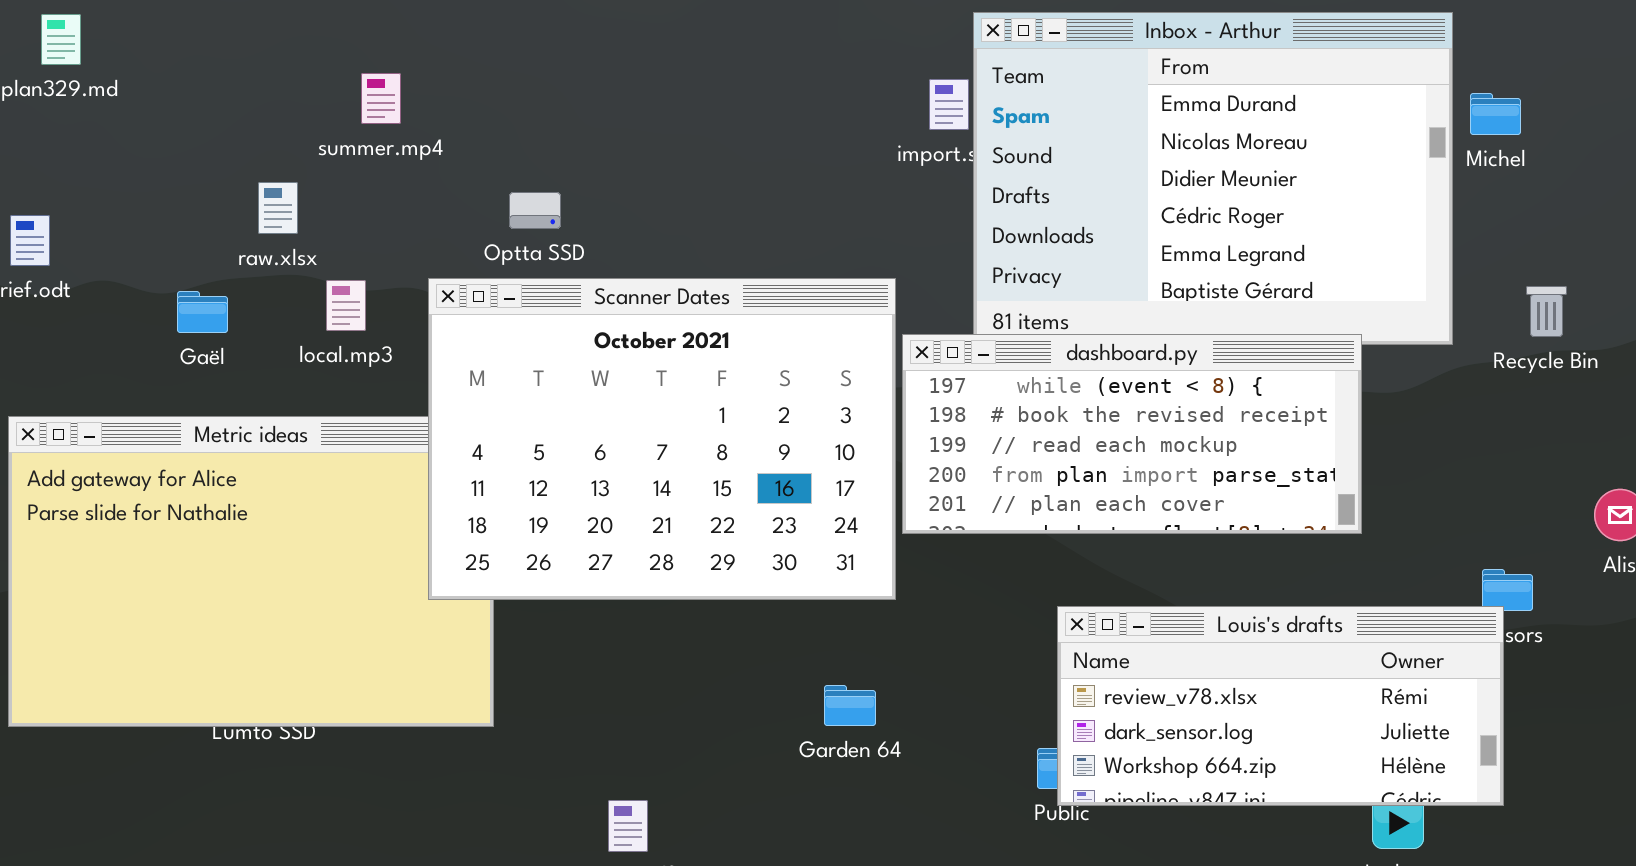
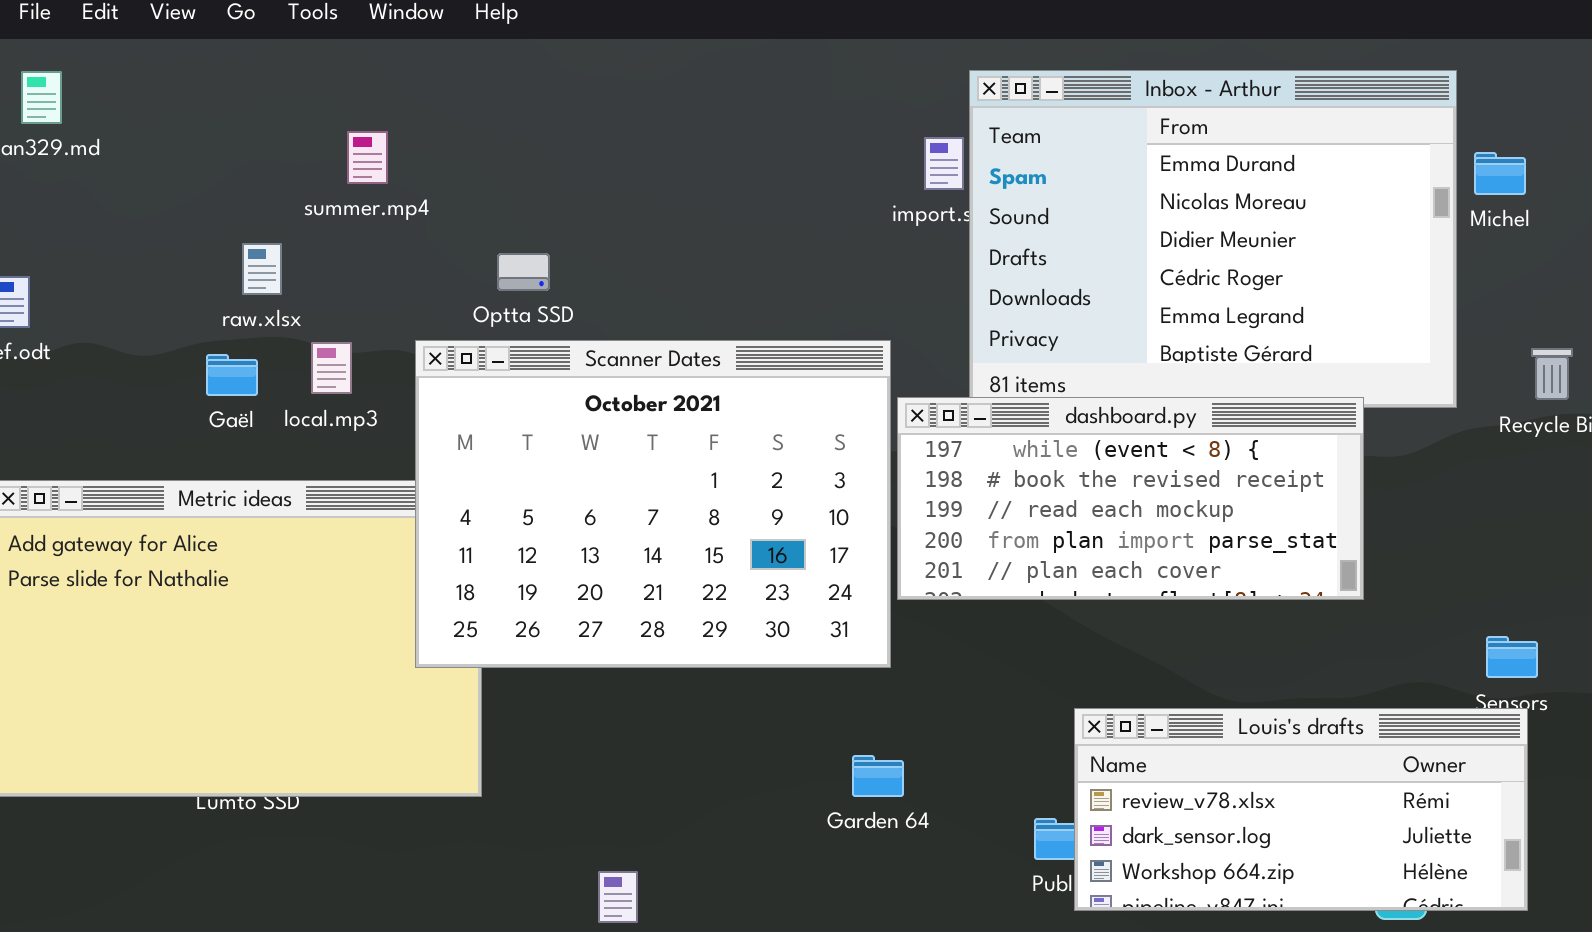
Gaël: [177,291,228,333] -> [206,354,258,396], moved
Louis's drafts: [1057,606,1504,806] -> [1074,708,1528,911], moved
Garden 64: [824,685,876,726] -> [852,755,904,797], moved

